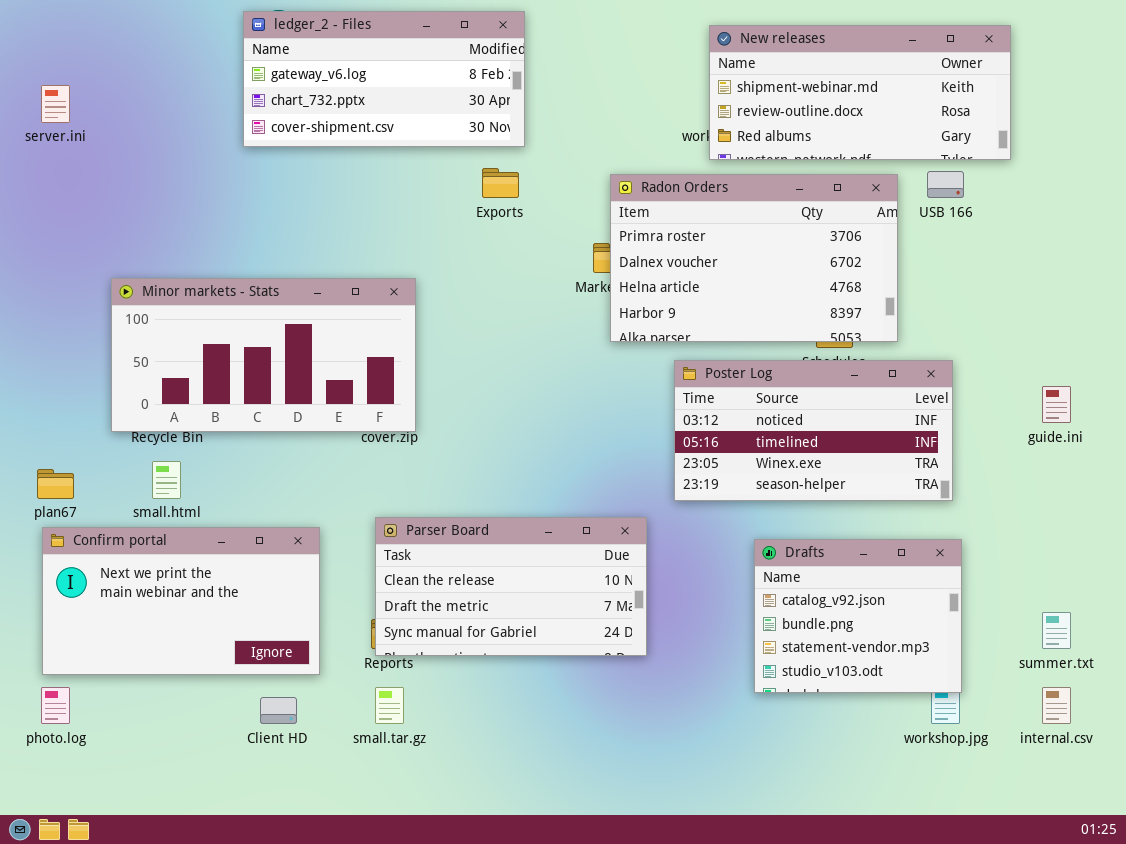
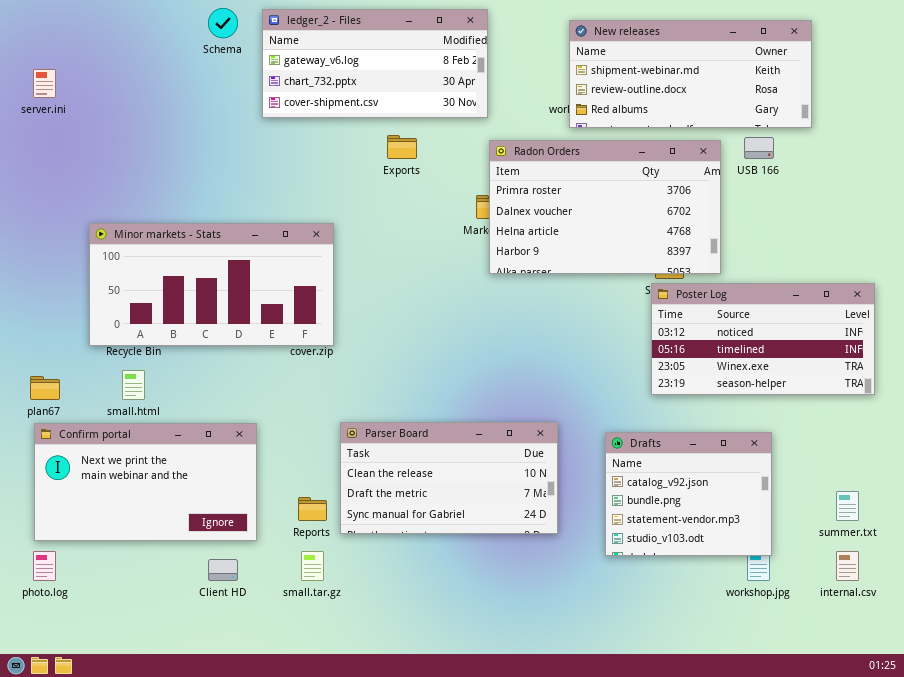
ledger_2 - Files: [243,11,525,147] -> [262,9,488,118], moved
Poster Log: [674,360,953,501] -> [651,283,875,395], moved
Parser Board: [375,517,647,656] -> [340,422,558,534], moved

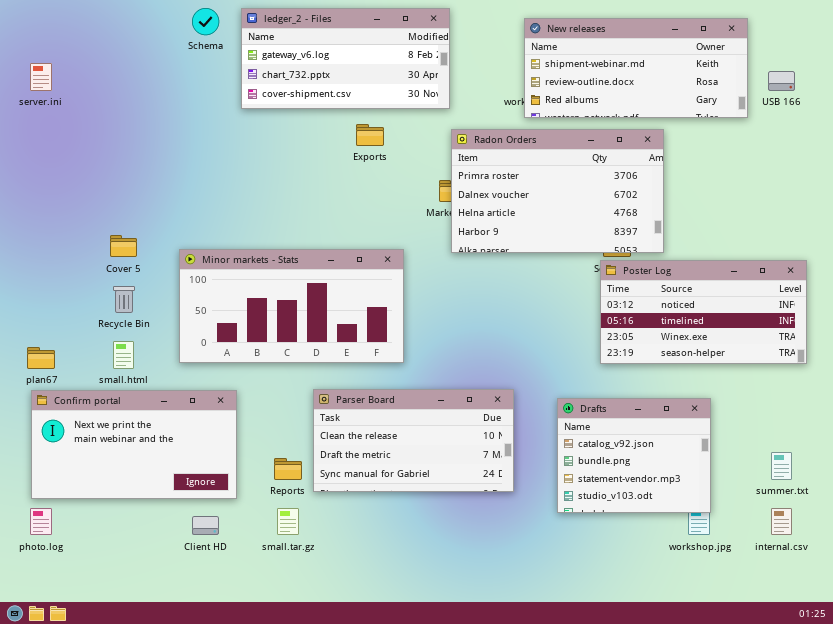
USB 166: [744,137,774,159] -> [768,71,795,91], moved
Minor markets - Stats: [89,223,334,346] -> [179,249,404,363], moved

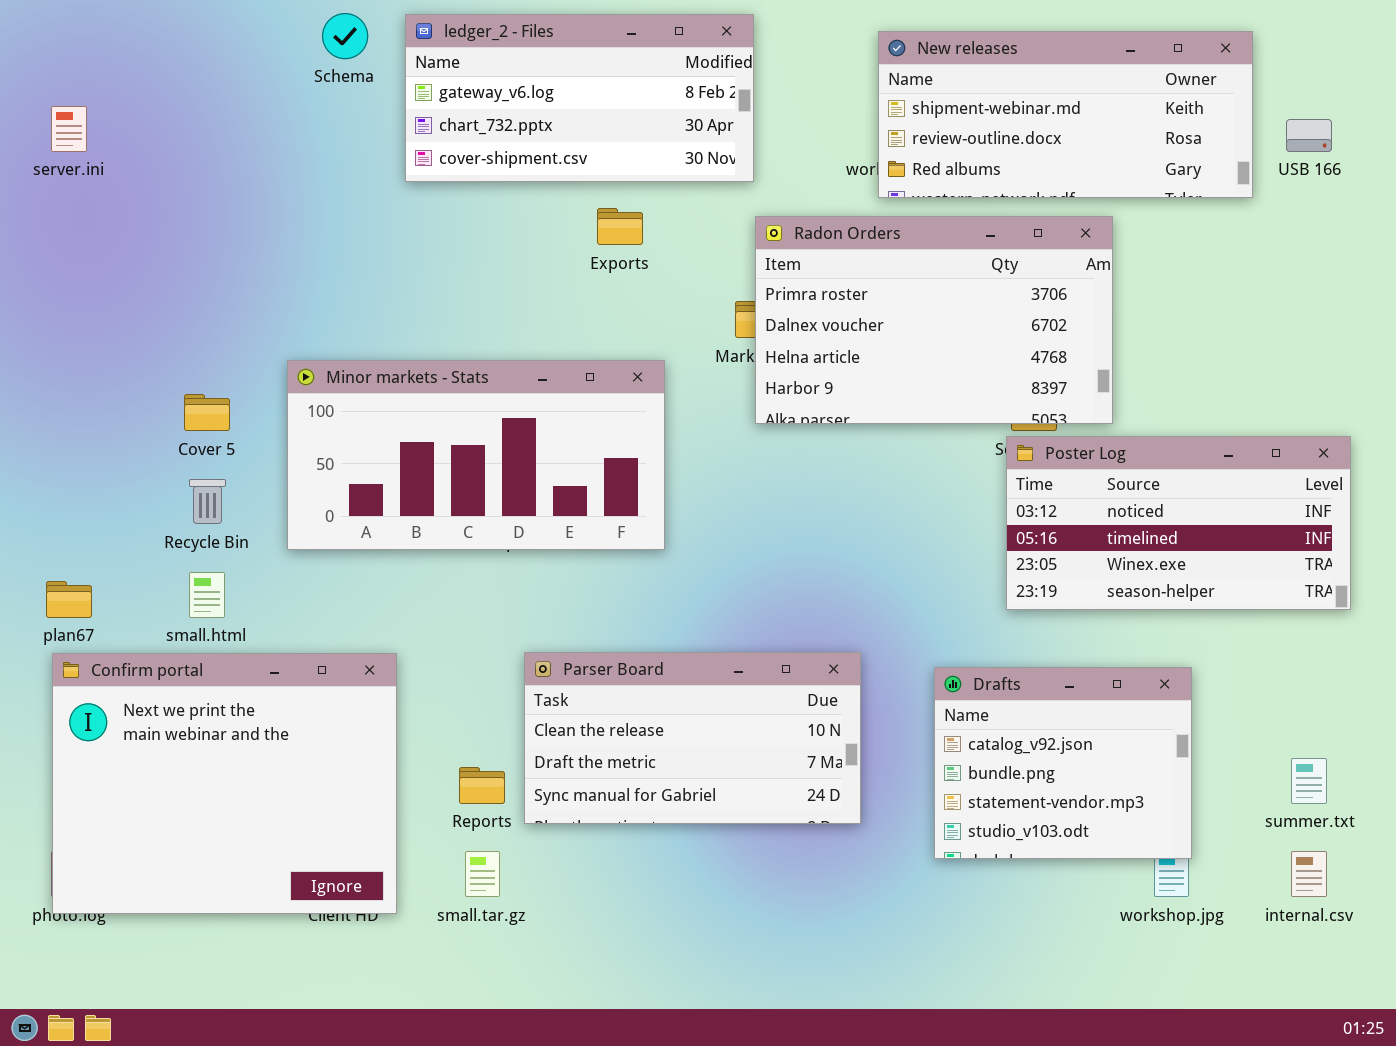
Minor markets - Stats: [179,249,404,363] -> [287,360,665,550], moved
Confirm portal: [31,390,237,499] -> [52,653,397,914], resized

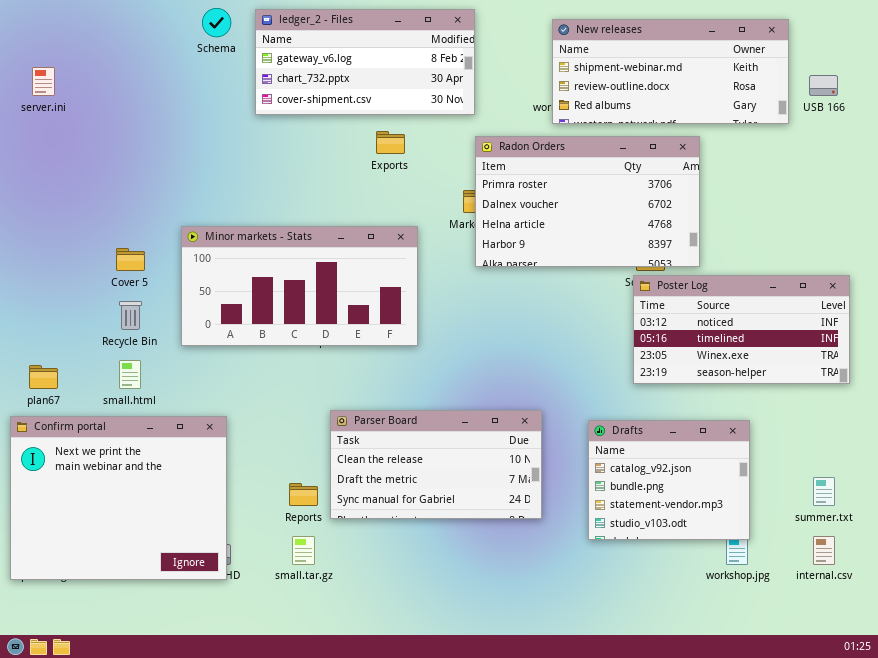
Confirm portal: [52,653,397,914] -> [10,416,227,580], moved

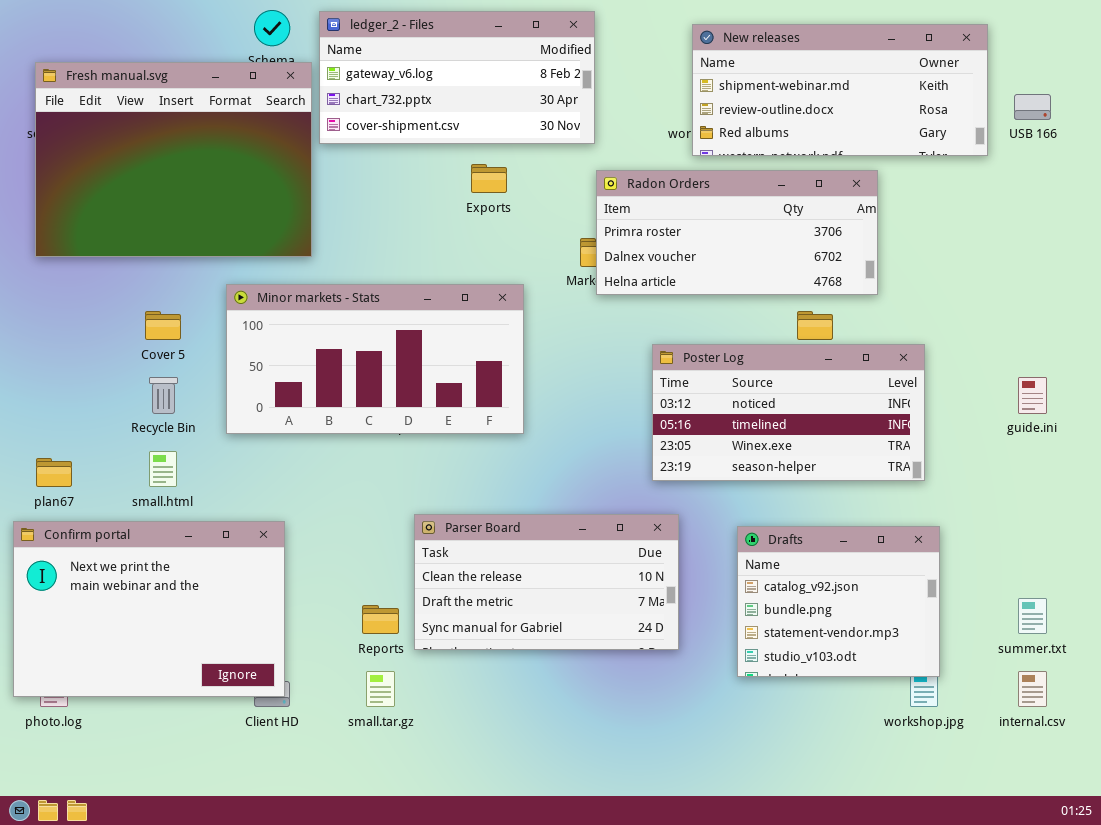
Fresh manual.svg: none -> [35,62,312,257], opened
Radon Orders: [475,136,700,267] -> [596,170,878,295], resized
Poster Log: [633,275,850,384] -> [652,344,925,481], moved
Confirm portal: [10,416,227,580] -> [13,521,285,697], resized

